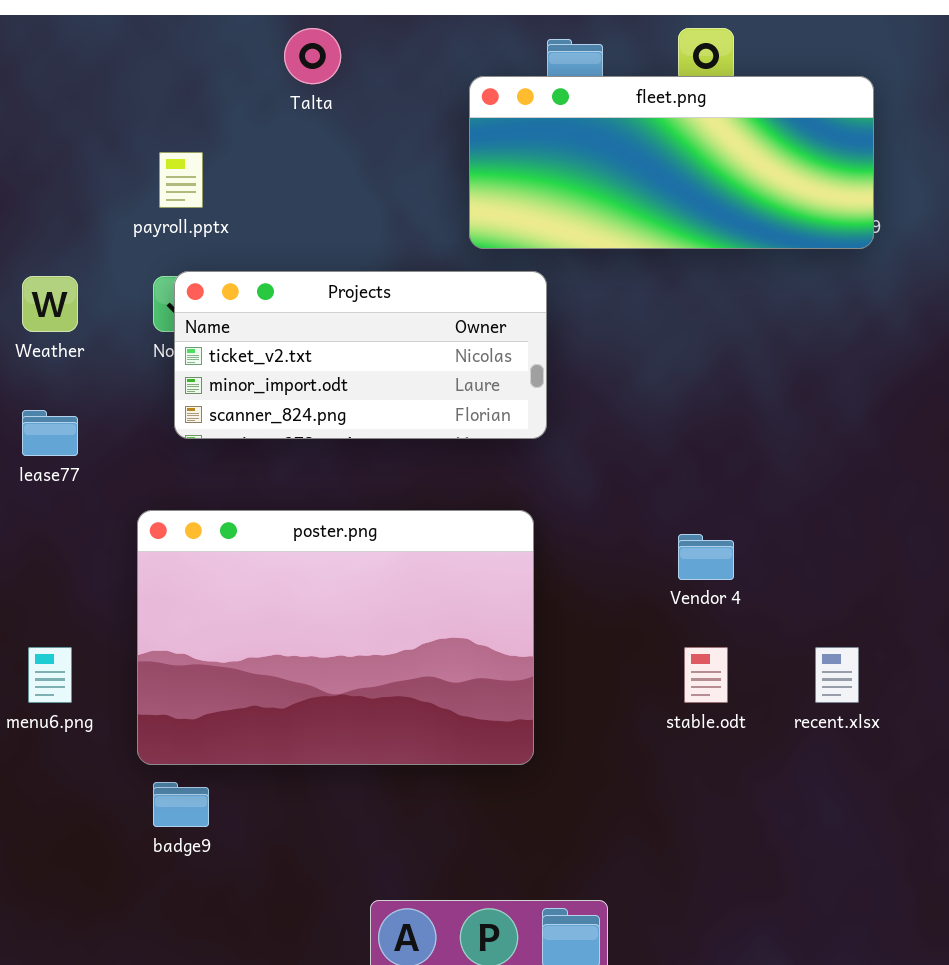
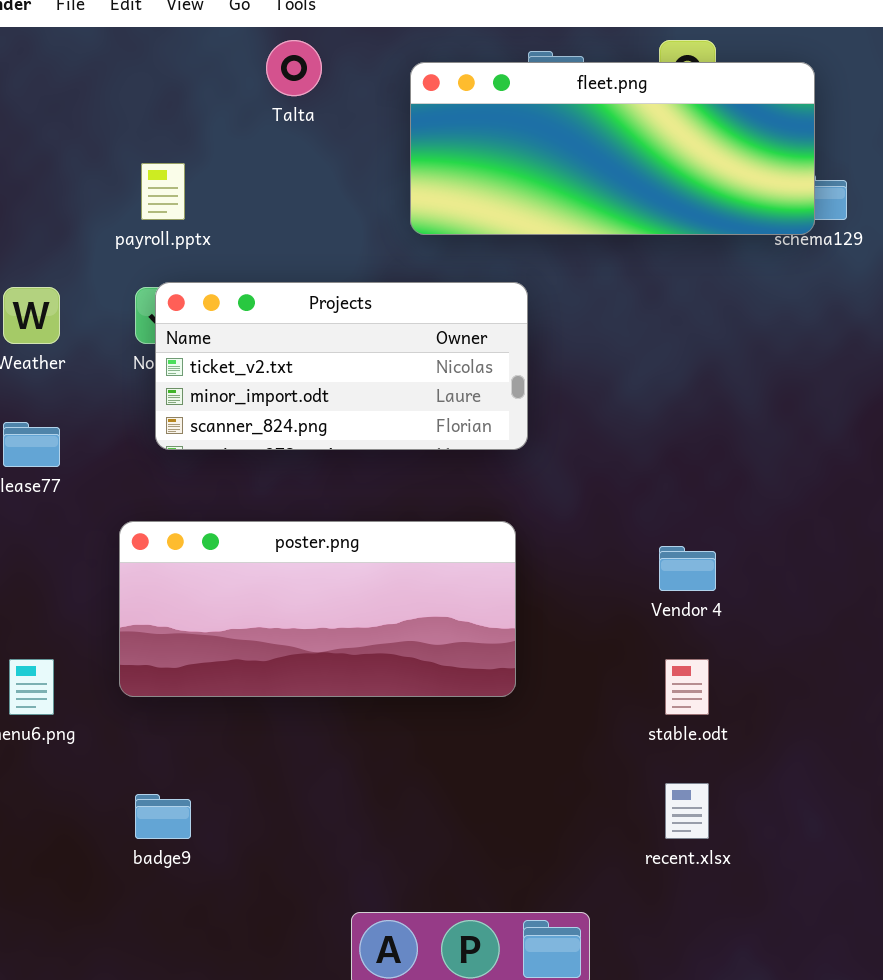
fleet.png: [469,76,874,249] -> [410,62,815,235], moved
poster.png: [137,510,534,765] -> [119,521,516,697], resized
recent.xlsx: [815,647,859,703] -> [665,783,709,839], moved

